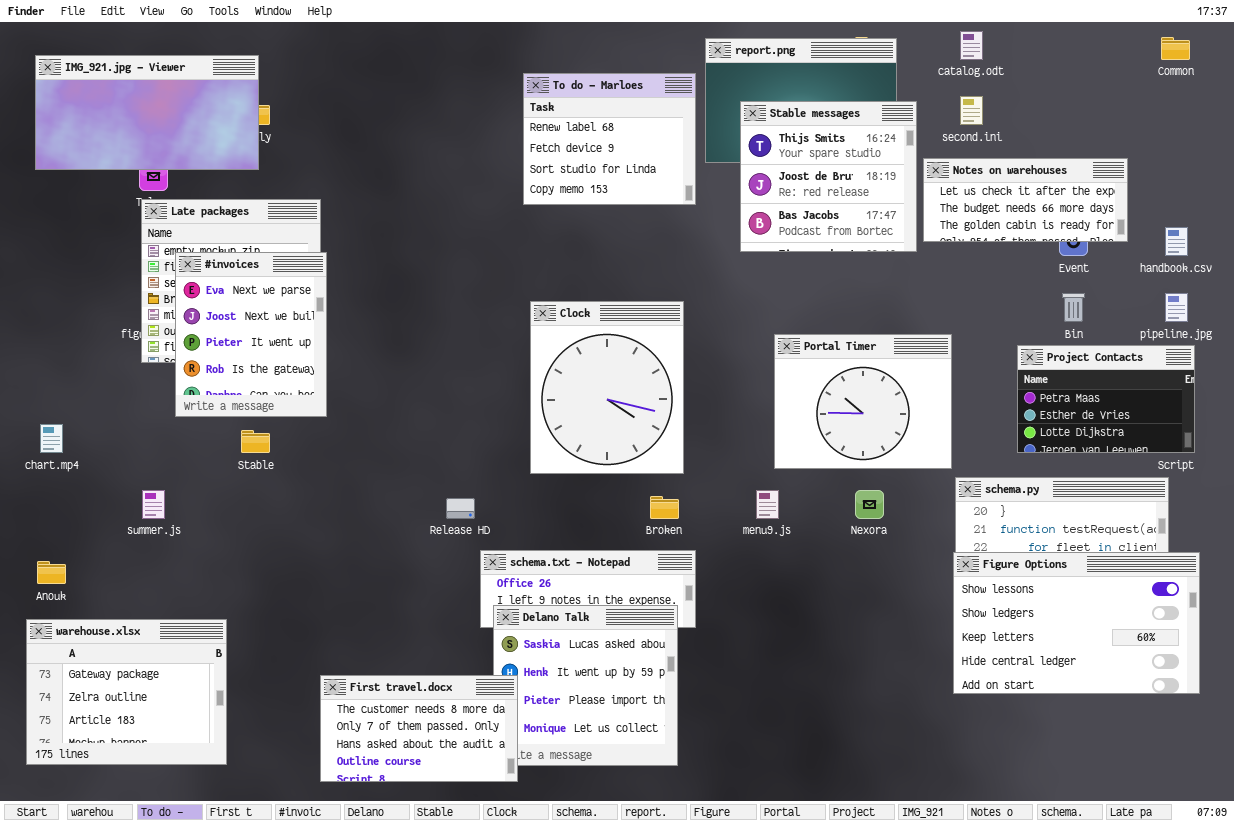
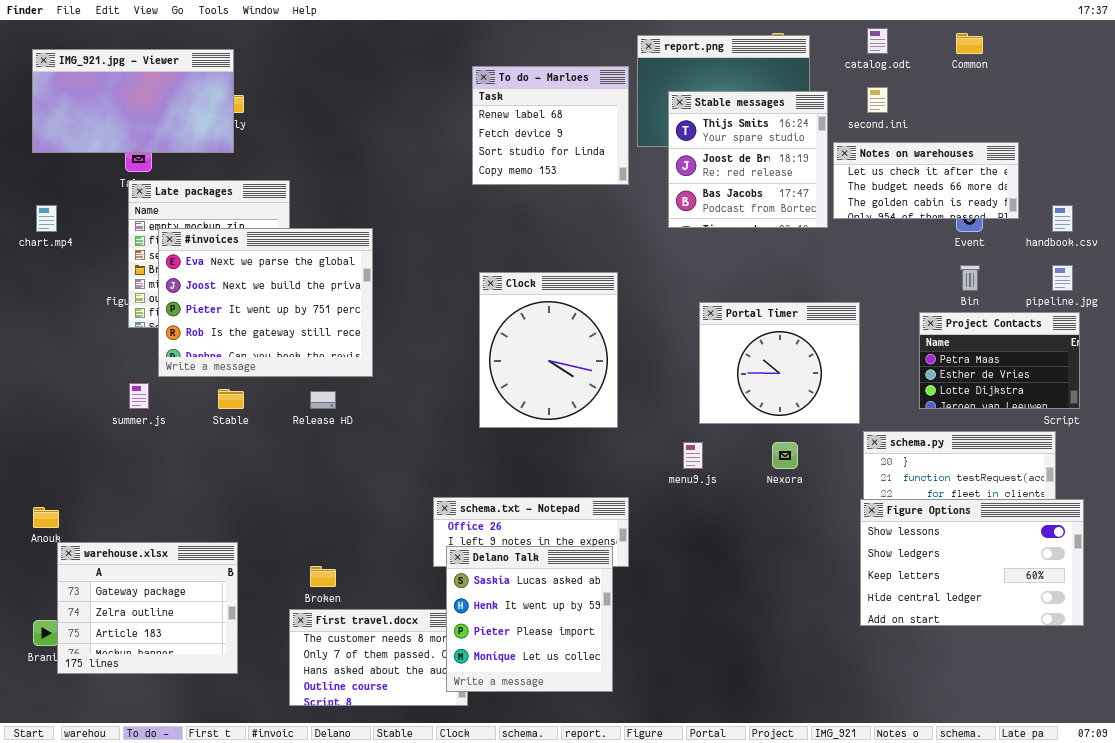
Common: [1161,37,1190,60] -> [956,33,983,54], moved
#invoices: [175,252,327,417] -> [158,228,373,377], resized
chart.mp4: [40,424,63,453] -> [36,205,57,232], moved
summer.js: [142,490,165,519] -> [129,383,149,409], moved
Broken: [650,496,679,519] -> [310,566,336,587], moved
Release HD: [446,498,475,519] -> [310,391,336,409], moved
Delano Talk: [493,605,678,766] -> [446,546,613,692], raised
warehouse.xlsx: [26,619,227,765] -> [57,542,238,674], moved

